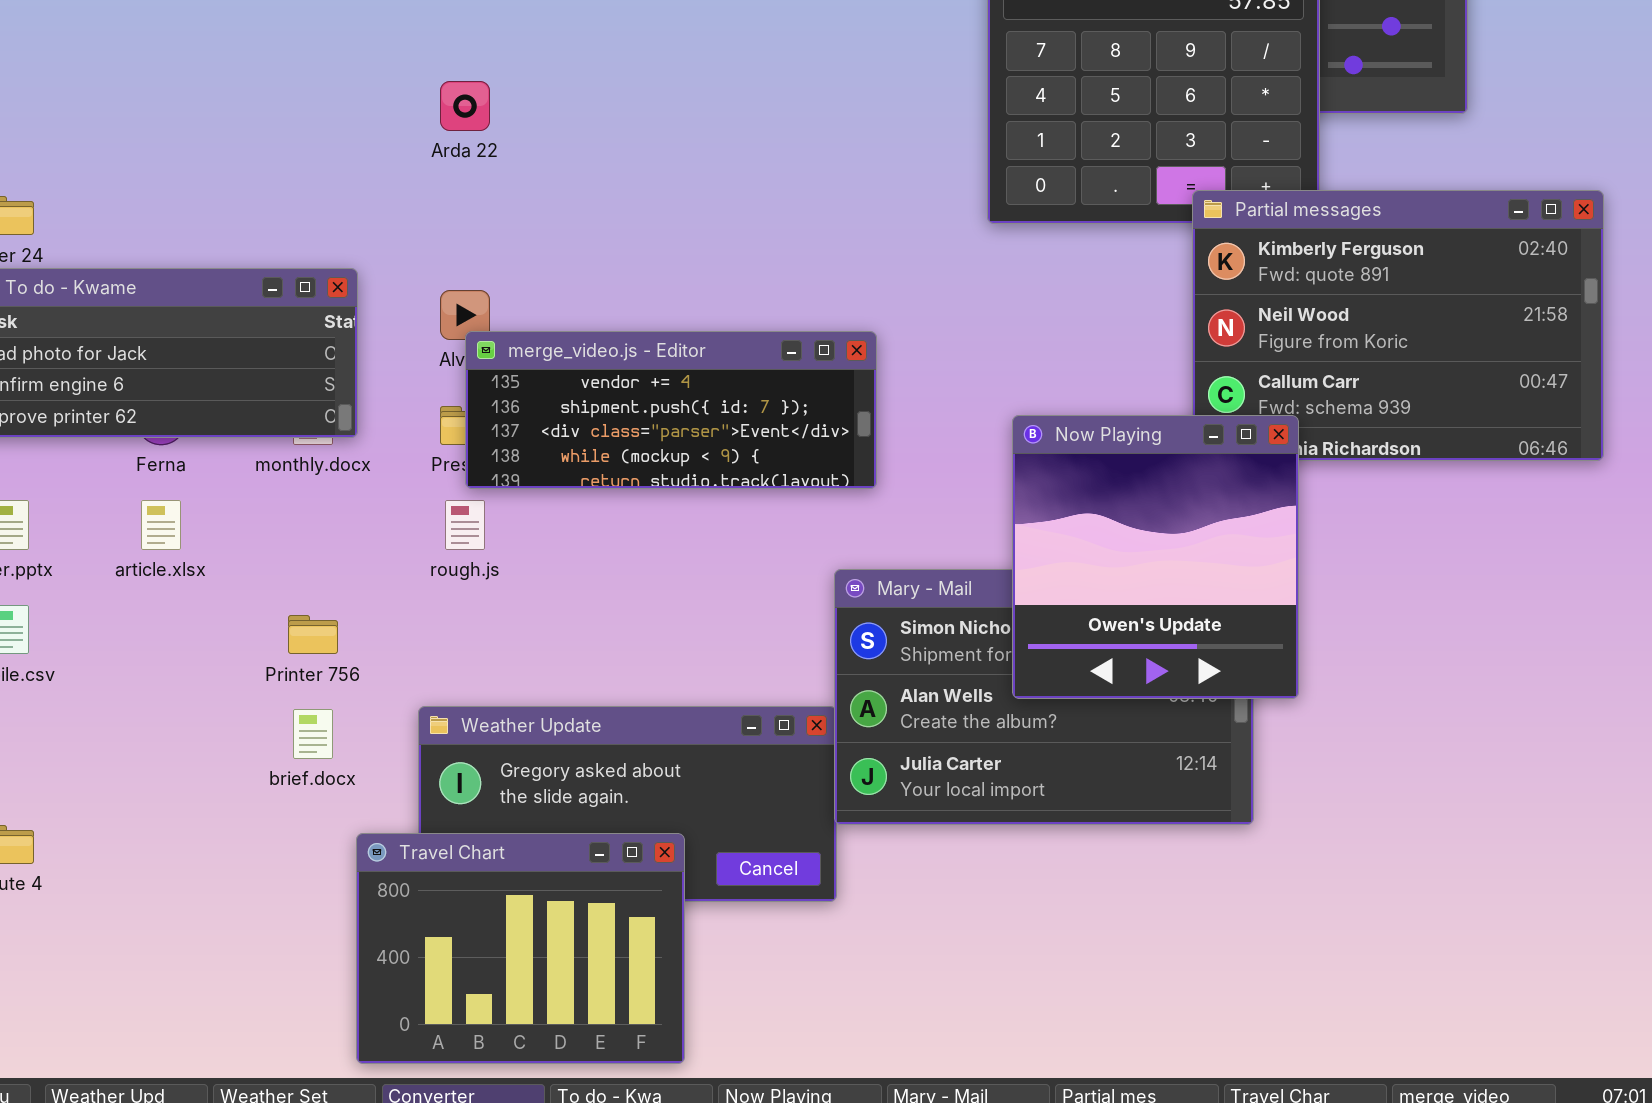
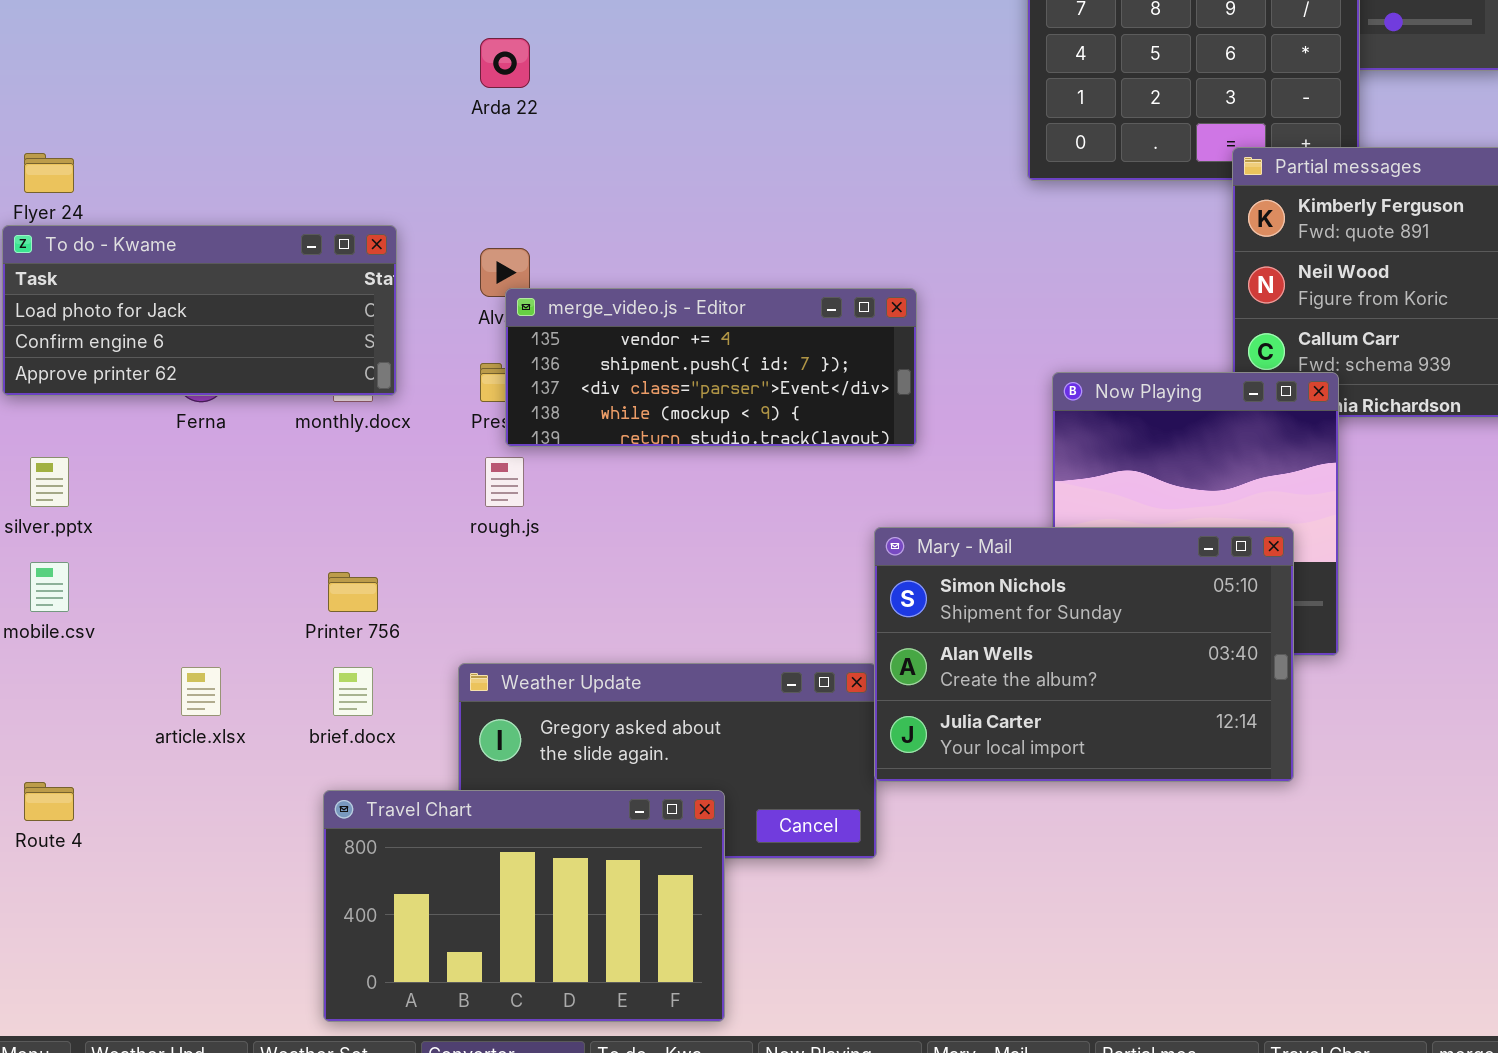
article.xlsx: [141,500,181,550] -> [181,667,221,716], moved
Mary - Mail: [834,569,1254,825] -> [874,527,1294,782], raised
Travel Chart: [356,833,685,1064] -> [323,790,725,1022], resized

